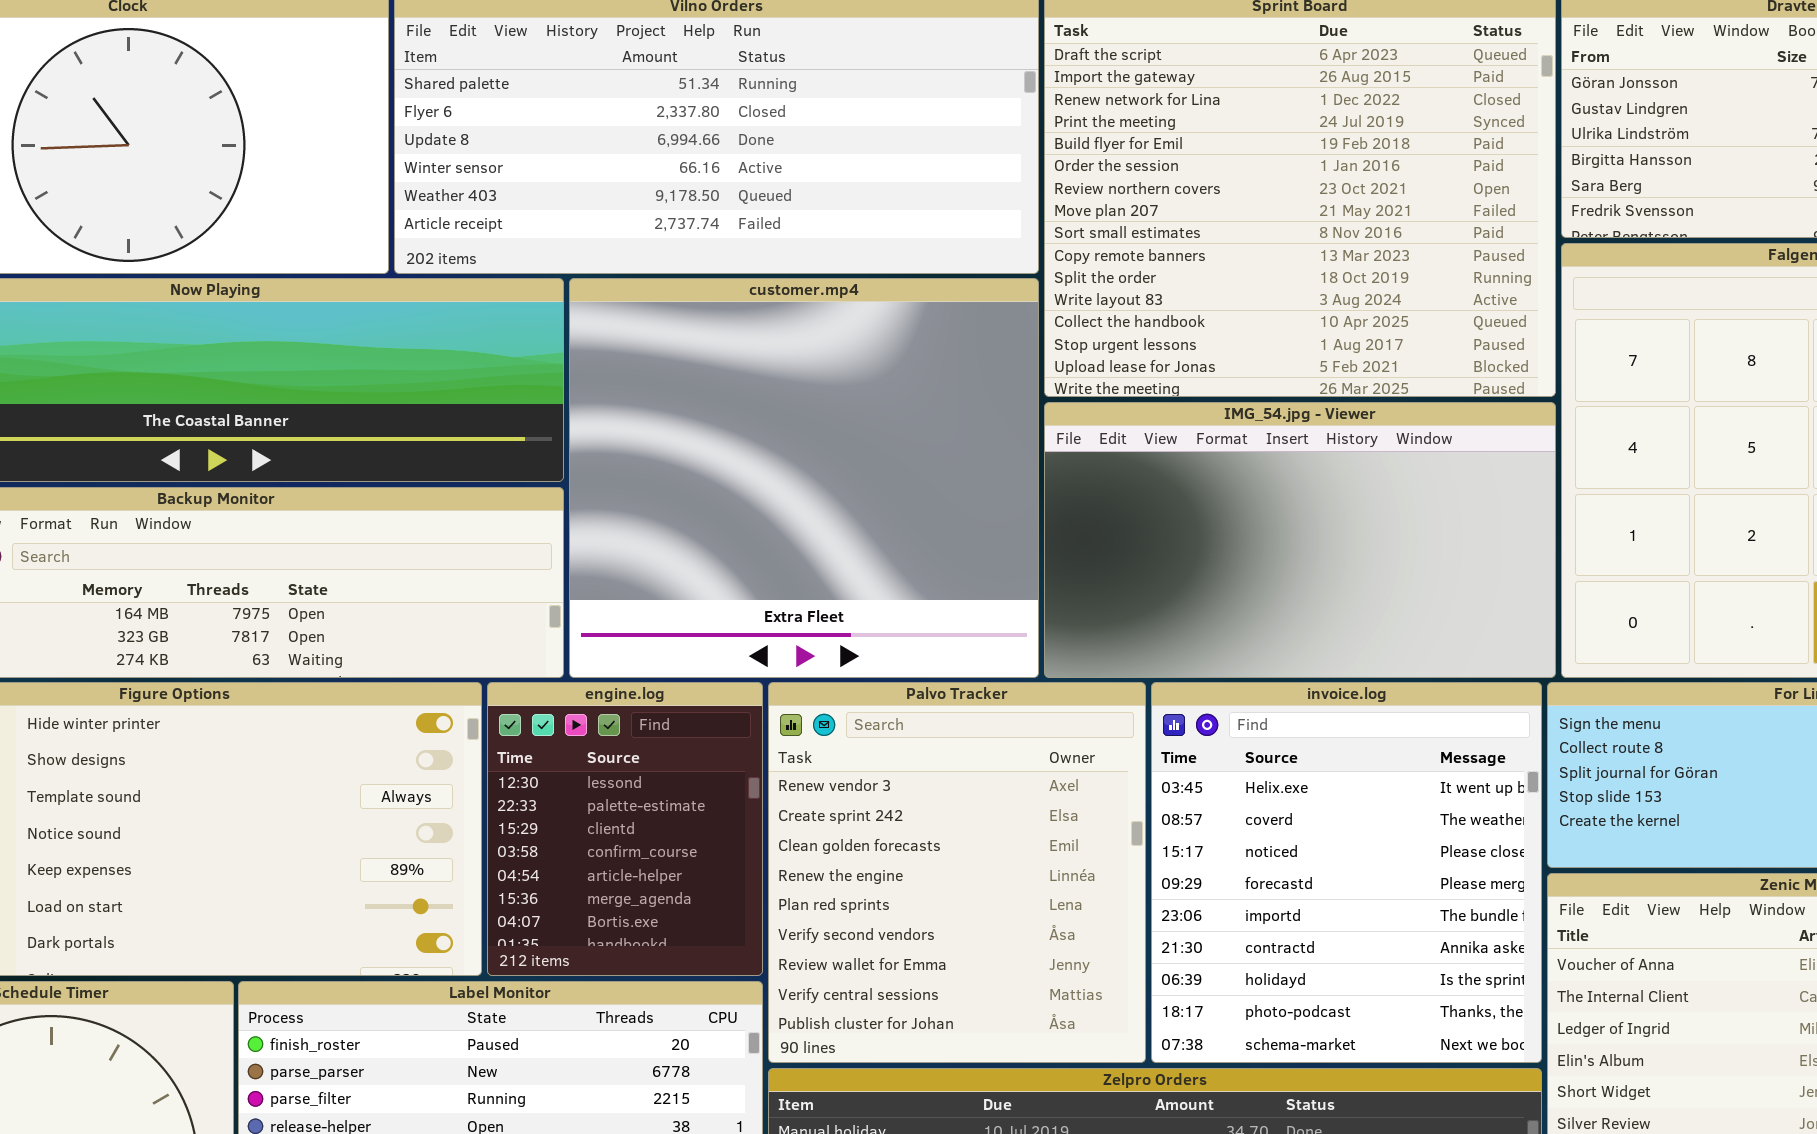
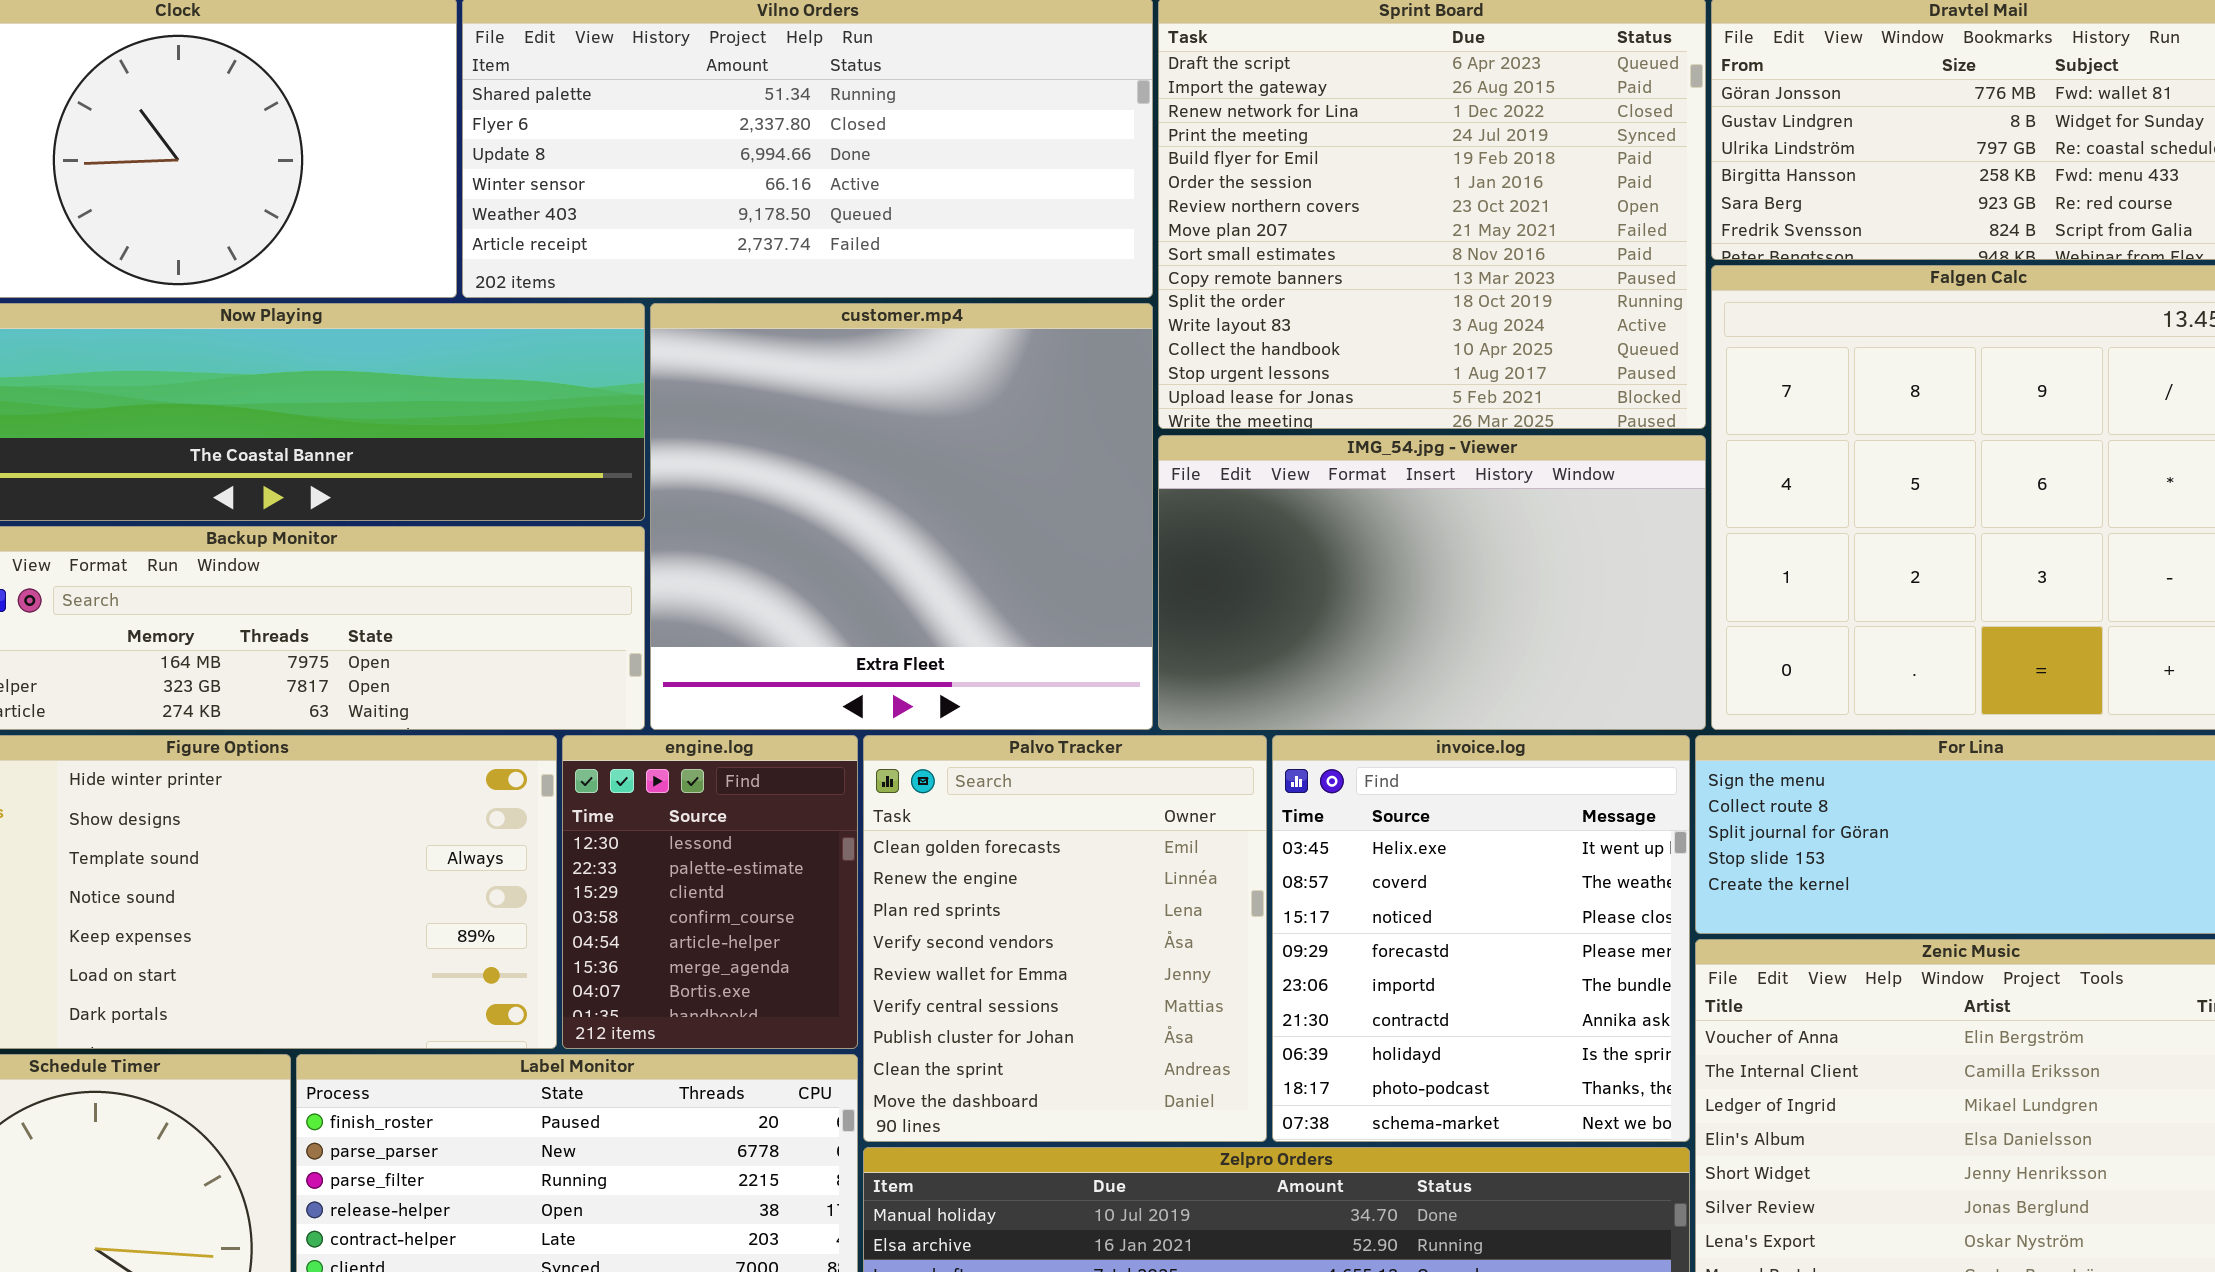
Palvo Tracker: [768,682,1146,1063] -> [863,735,1267,1142], scrolled down 2 rows

